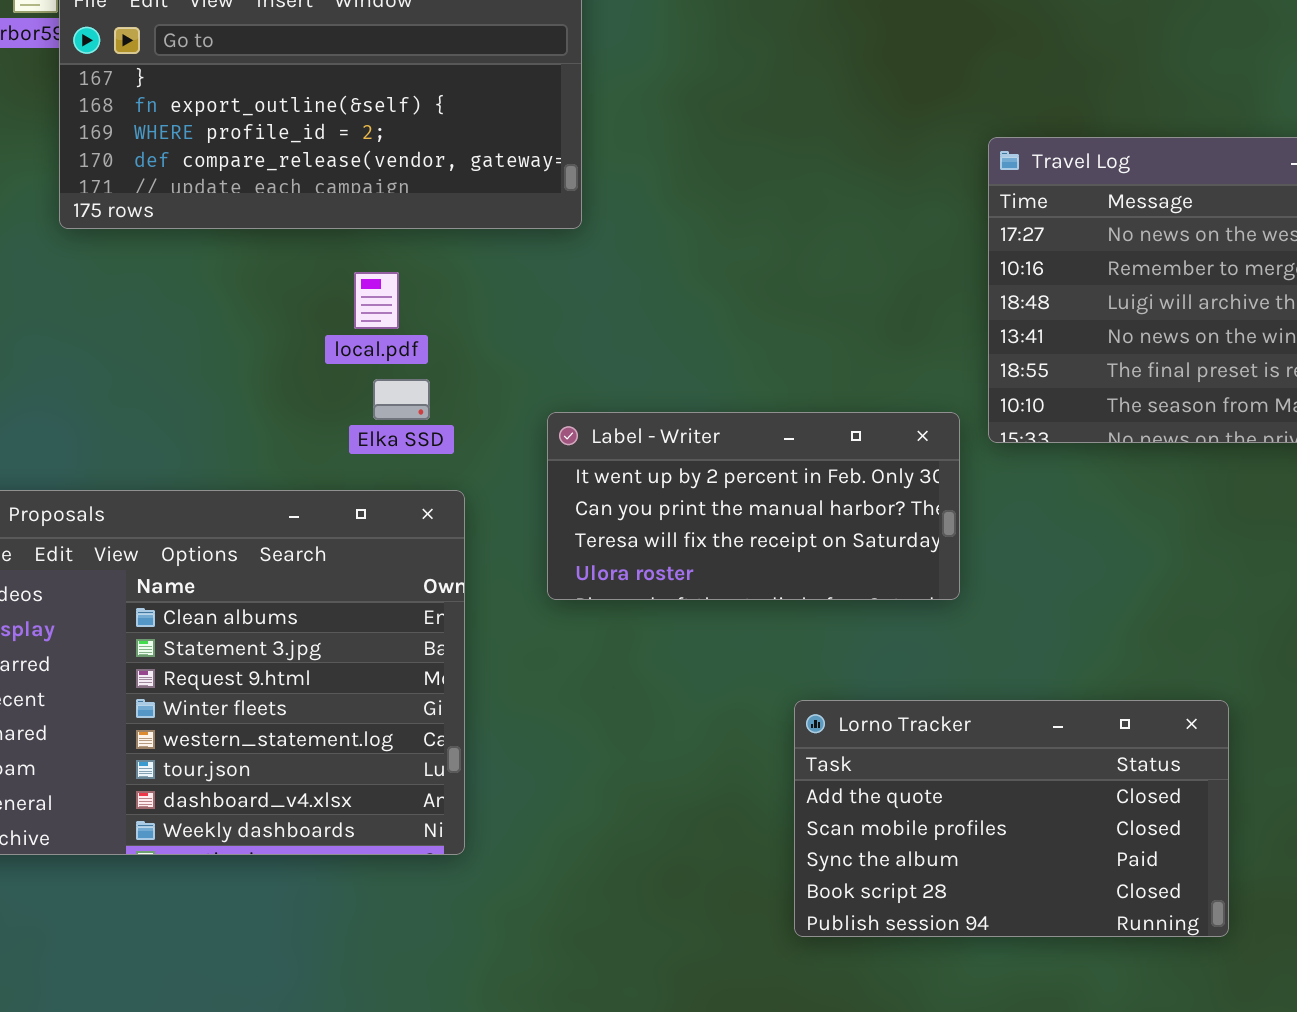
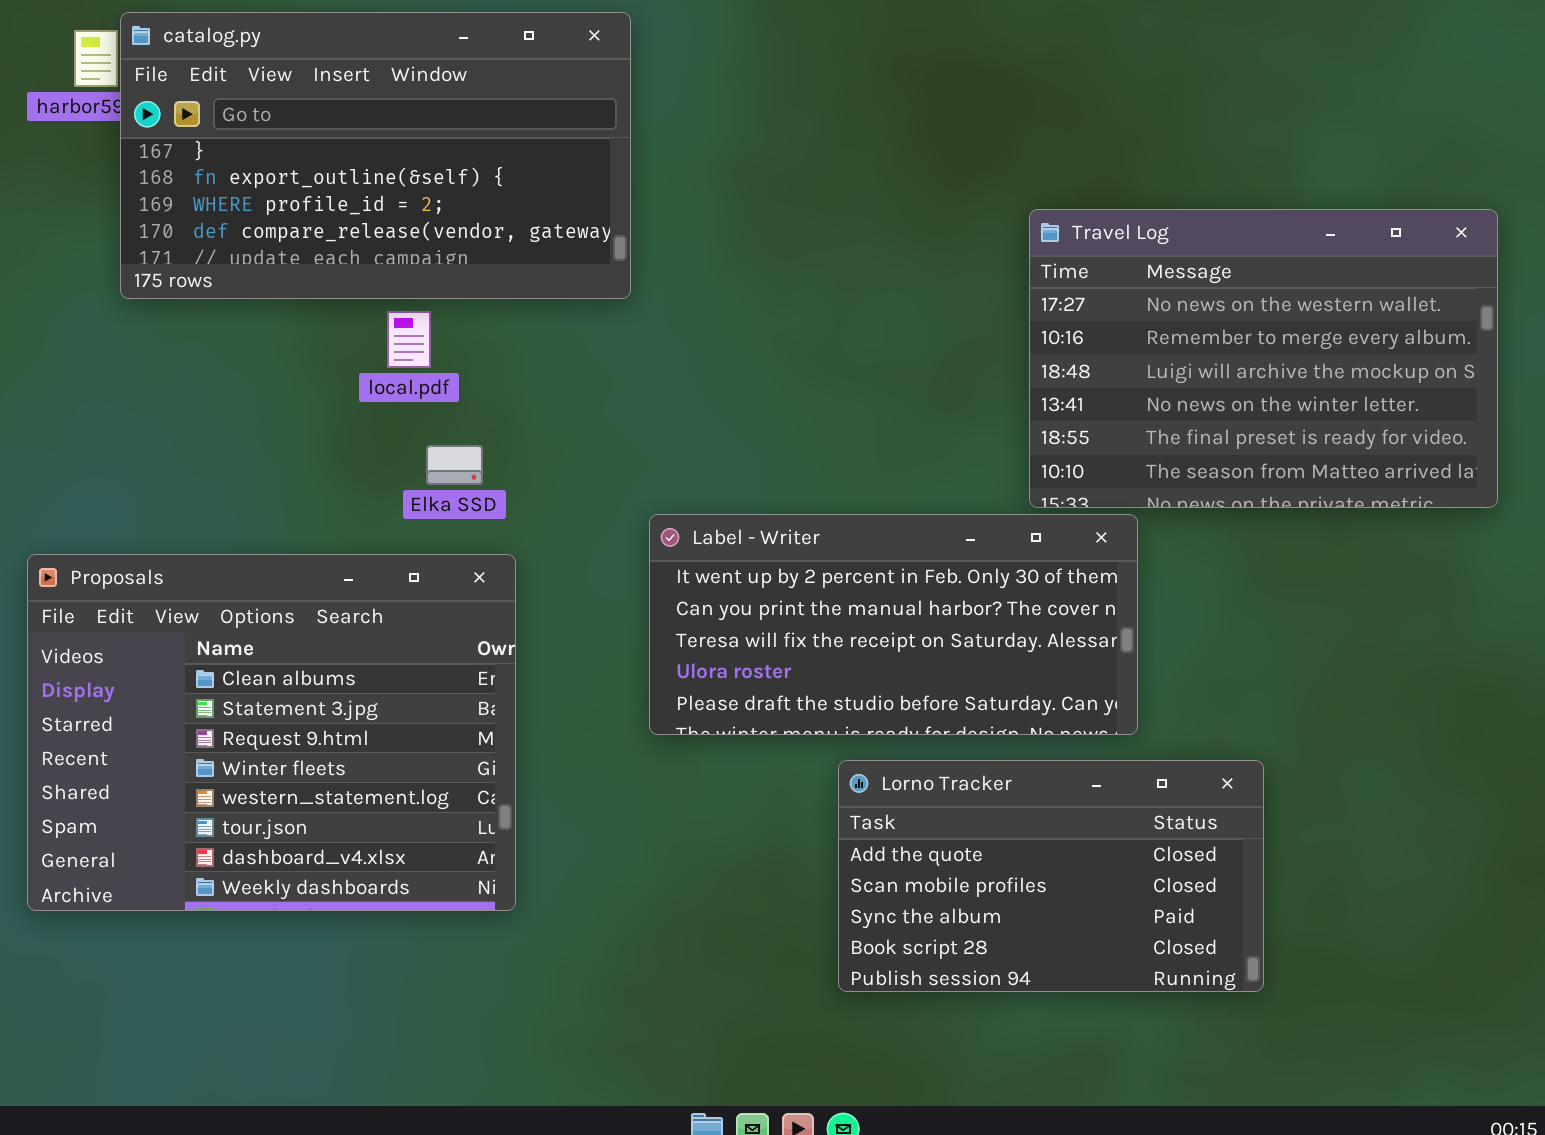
local.pdf: [354,272,399,329] -> [387,311,431,368], moved
Label - Writer: [547,412,960,600] -> [649,514,1138,735], moved, resized

